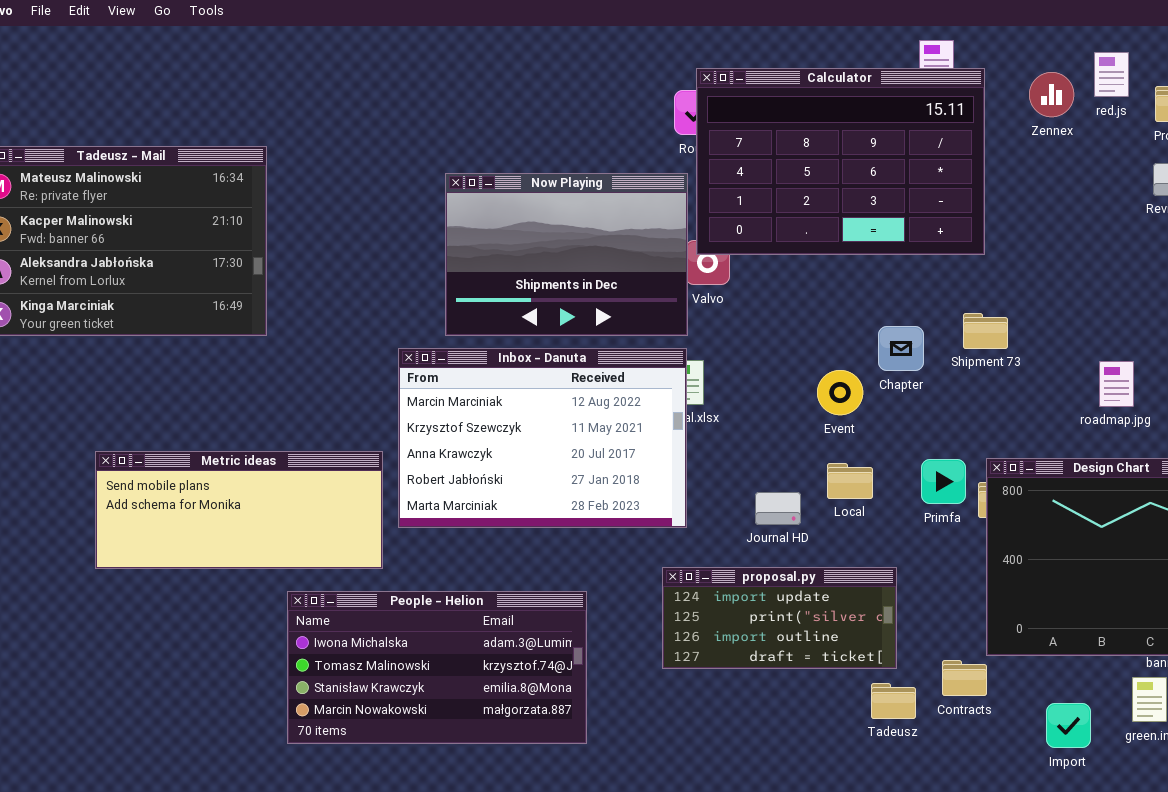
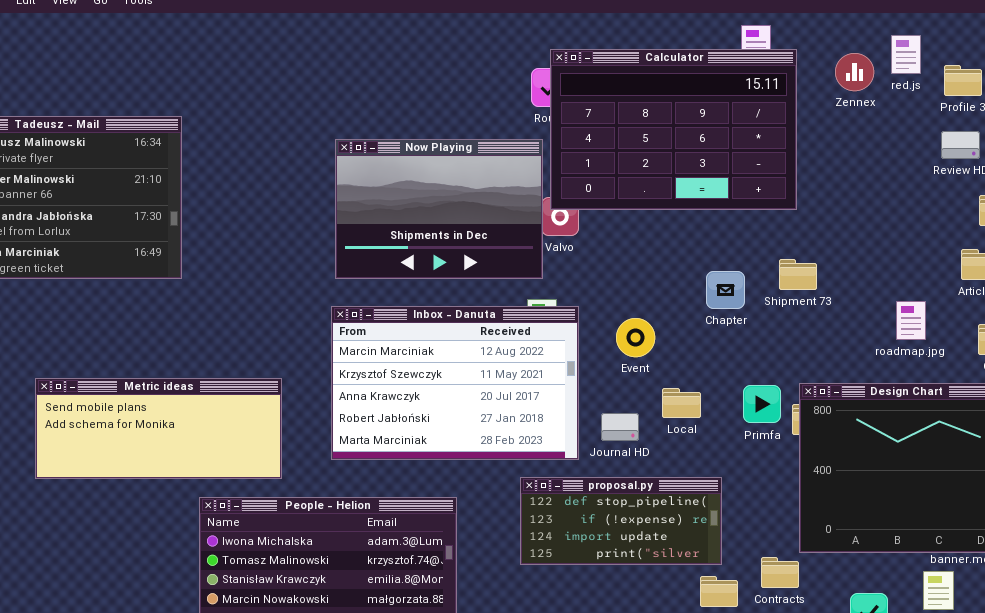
Inbox - Danuta: [398,348,687,528] -> [331,306,579,460], moved
Event: [817,370,863,415] -> [616,318,655,357], moved
proposal.py: [662,567,897,669] -> [520,477,722,565], scrolled up 2 rows

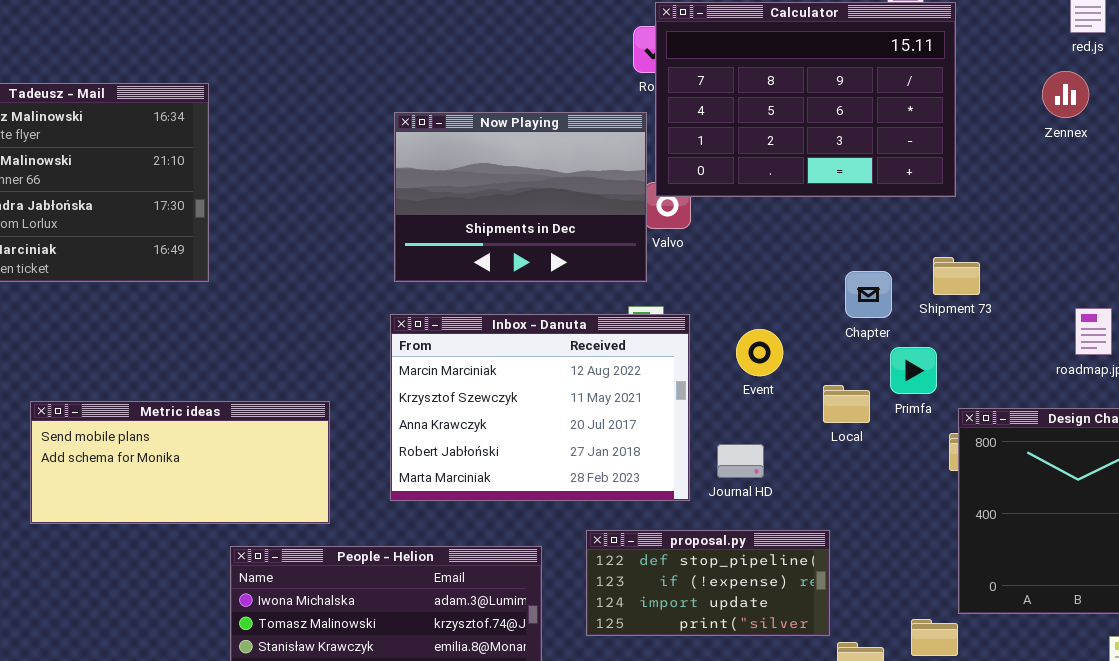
Zennex: [835,53,874,91] -> [1042,71,1089,118], moved
Primfa: [743,385,781,423] -> [890,347,937,394], moved
Local: [662,388,701,418] -> [823,385,870,423], moved
proposal.py: [520,477,722,565] -> [586,530,830,636], moved

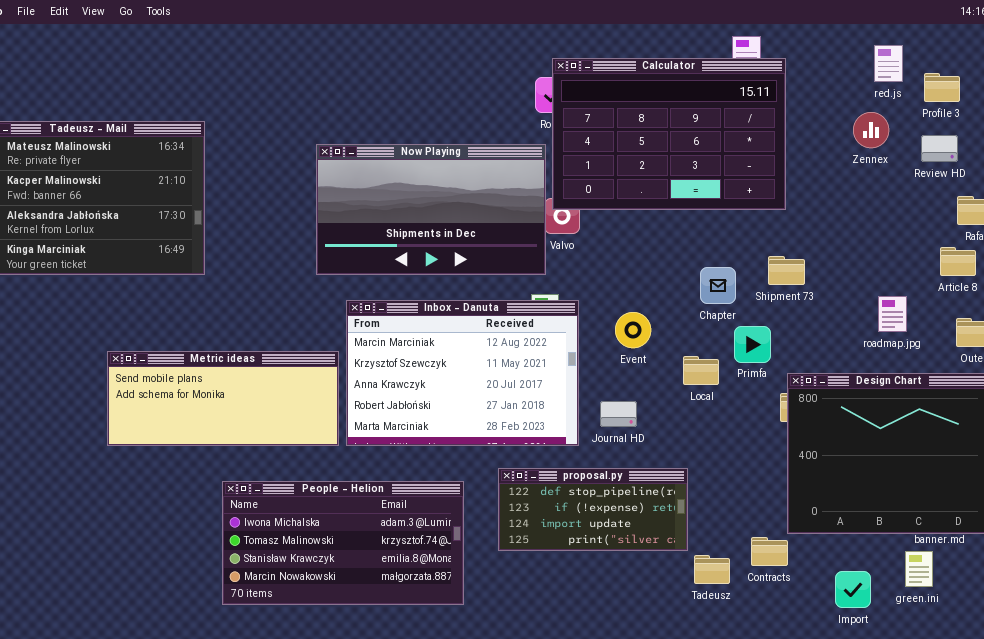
Now Playing: [394,112,647,282] -> [316,144,546,275], resized
Metric ideas: [30,401,330,524] -> [107,351,339,446], moved

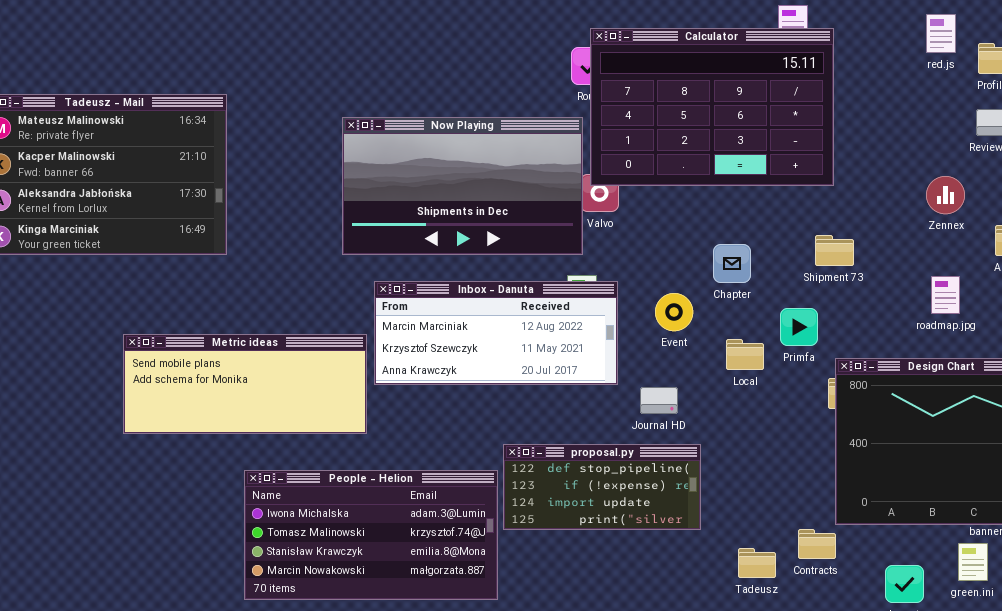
Zennex: [853,112,889,148] -> [926,176,965,214], moved
Chapter: [700,267,736,304] -> [713,244,751,283], moved
Inbox - Danuta: [346,300,579,446] -> [374,281,618,385], resized
proposal.py: [498,468,688,551] -> [503,444,701,530], moved

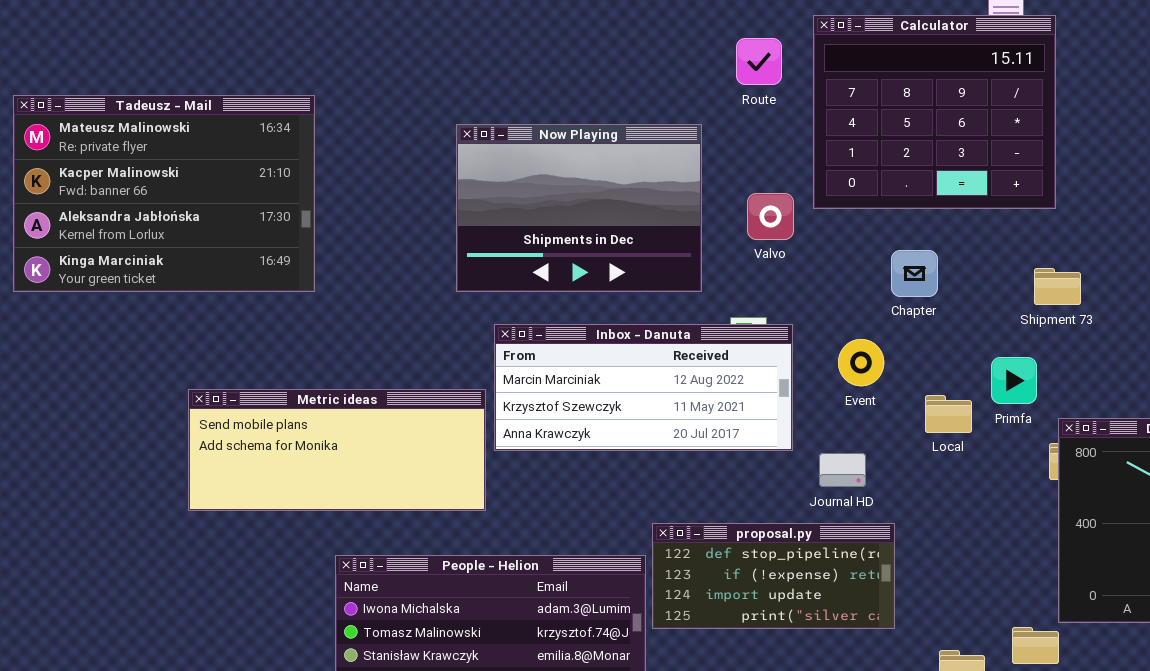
Calculator: [590,28,834,186] -> [813,15,1056,209], resized
Now Playing: [342,117,583,255] -> [456,124,702,292], resized
Chapter: [713,244,751,283] -> [891,250,938,297], moved

